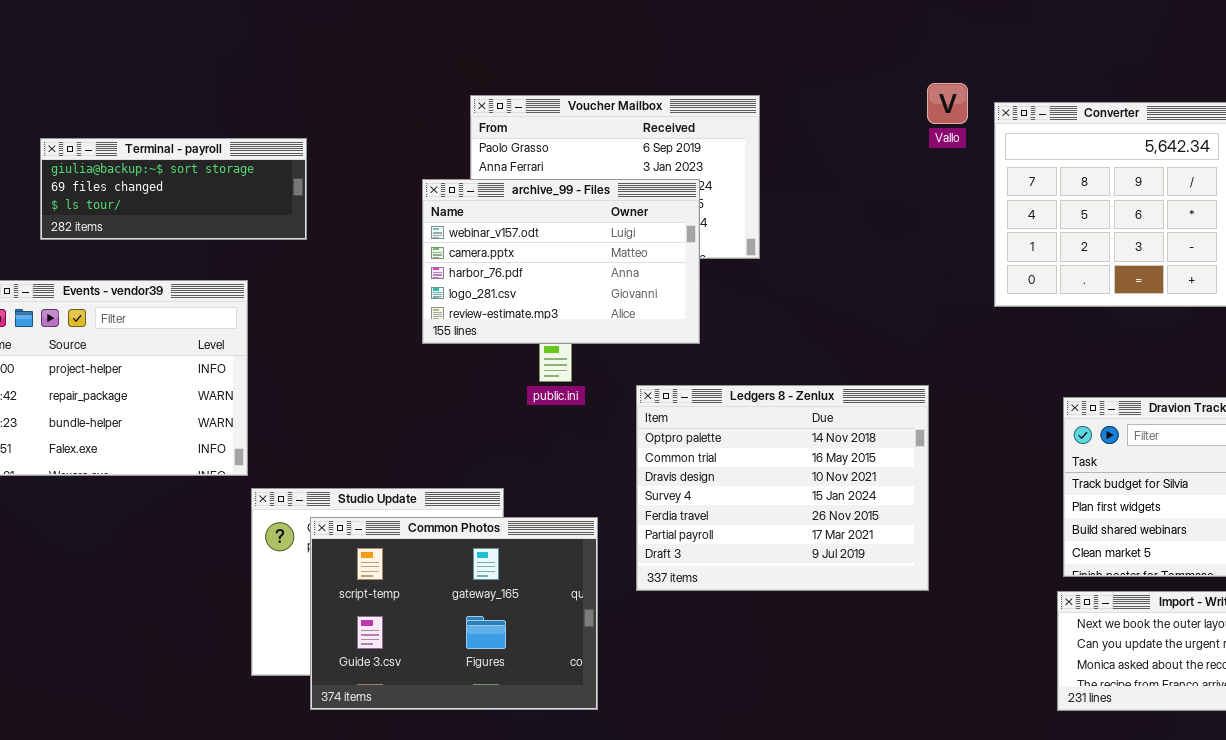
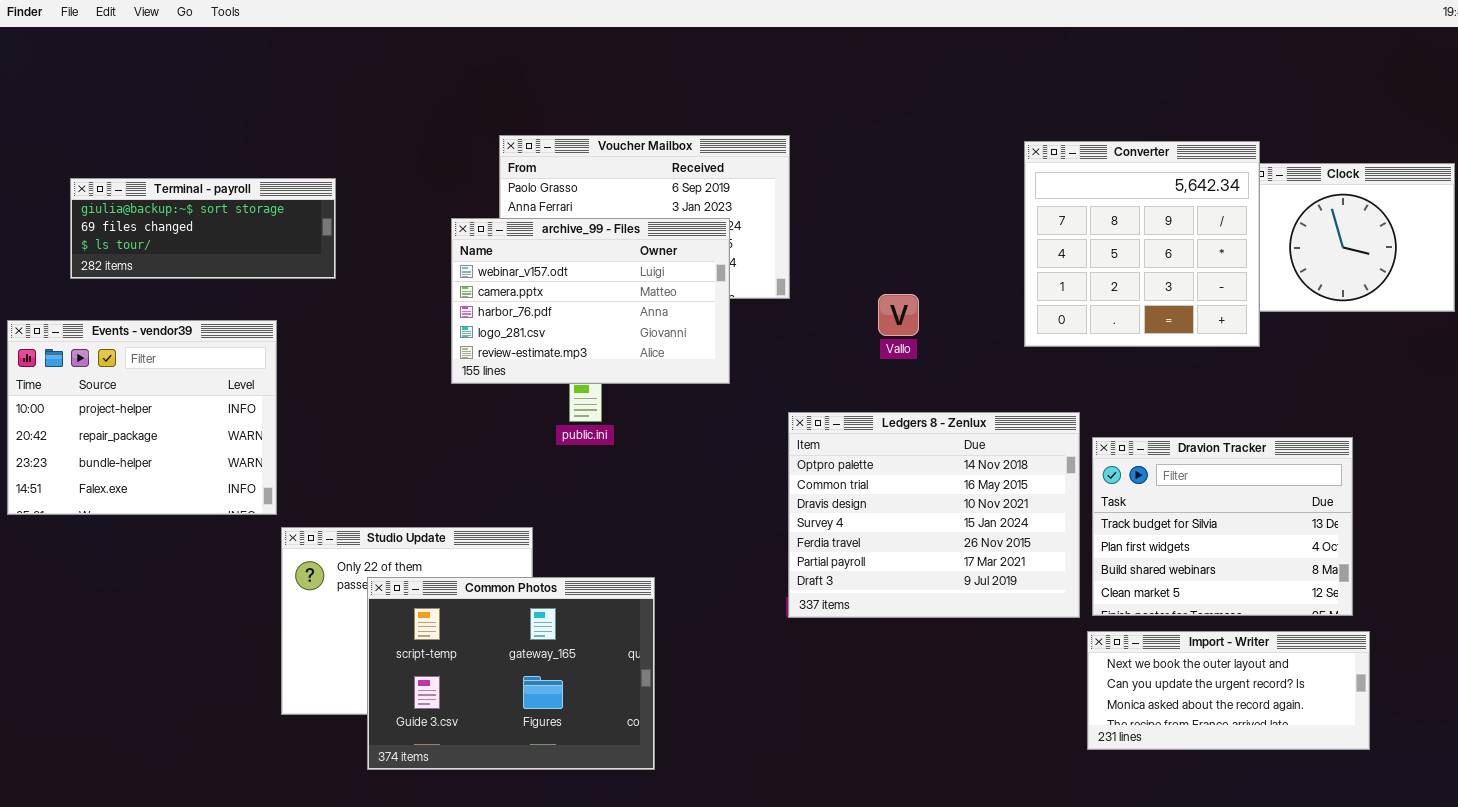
Vallo: [927,83,968,124] -> [878,294,919,336], moved
Ledgers 8 - Zenlux: [636,385,929,591] -> [788,412,1080,618], moved
Common Photos: [310,517,598,710] -> [367,577,655,770], moved

